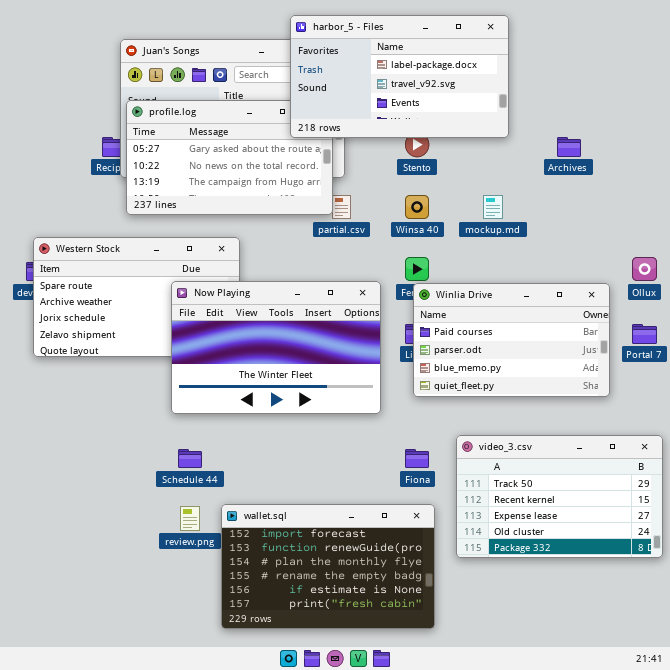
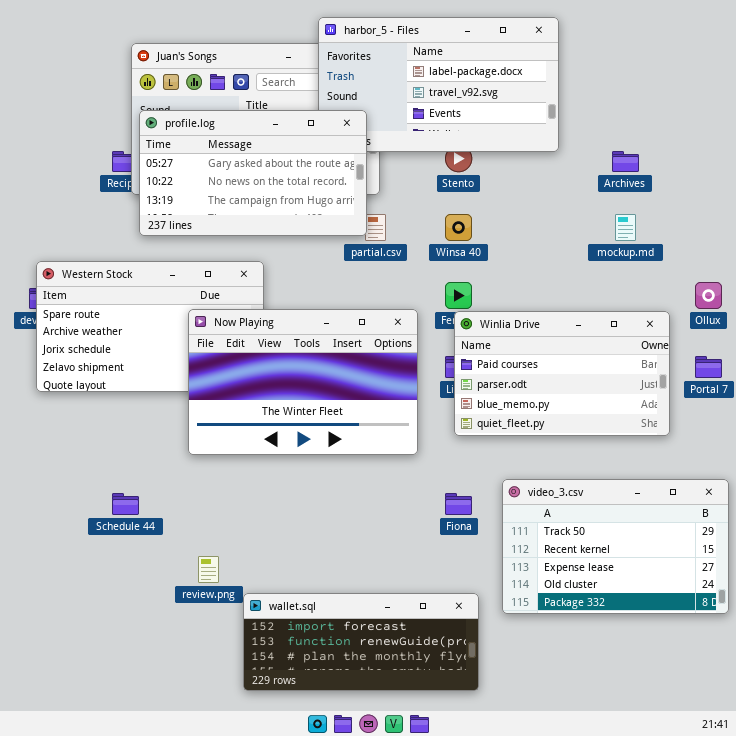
profile.log: [126,100,333,215] -> [139,110,367,236], raised
mockup.md: [483,195,503,219] -> [615,214,636,241], moved
Schedule 44: [178,449,202,468] -> [112,493,139,515], moved
wallet.sql: [221,504,435,629] -> [243,593,479,691], resized

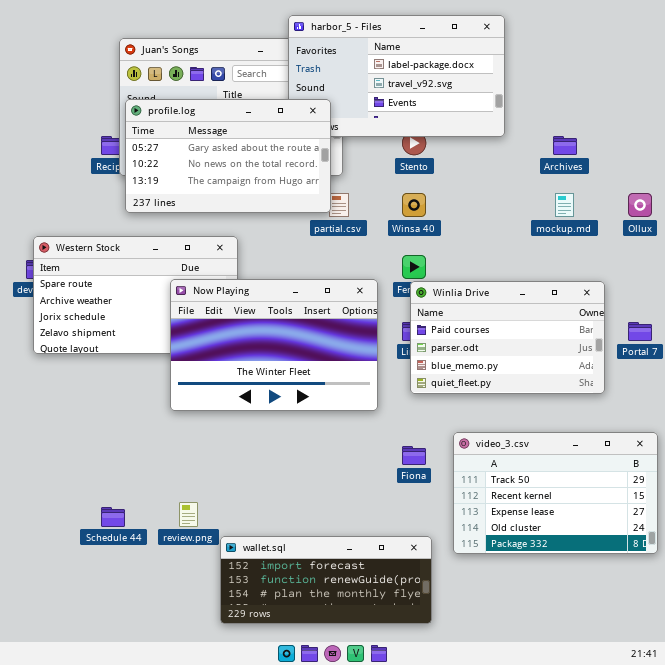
Ollux: [695,282,722,309] -> [628,193,652,217], moved
Schedule 44: [112,493,139,515] -> [101,507,125,527], moved

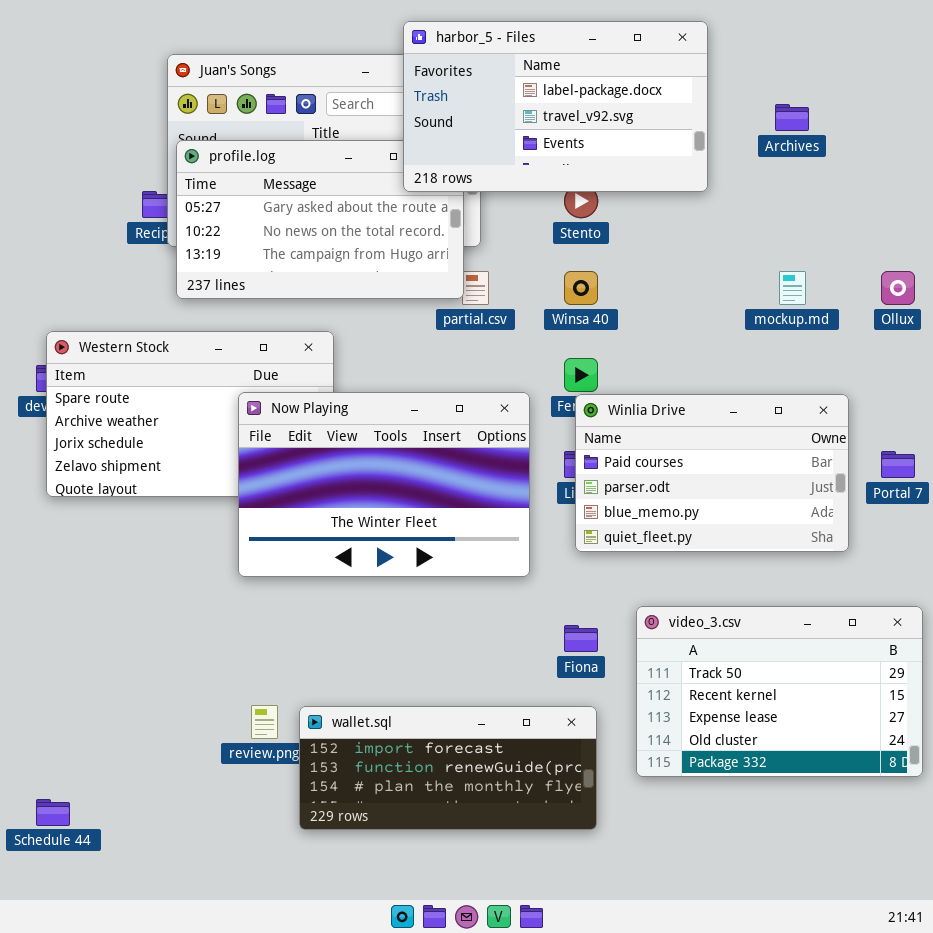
harbor_5 - Files: [288,15,505,137] -> [403,21,708,192], raised
Archives: [553,136,577,155] -> [775,104,809,131], moved
Schedule 44: [101,507,125,527] -> [36,799,70,826], moved
wallet.sql: [220,536,432,624] -> [299,706,597,830], moved

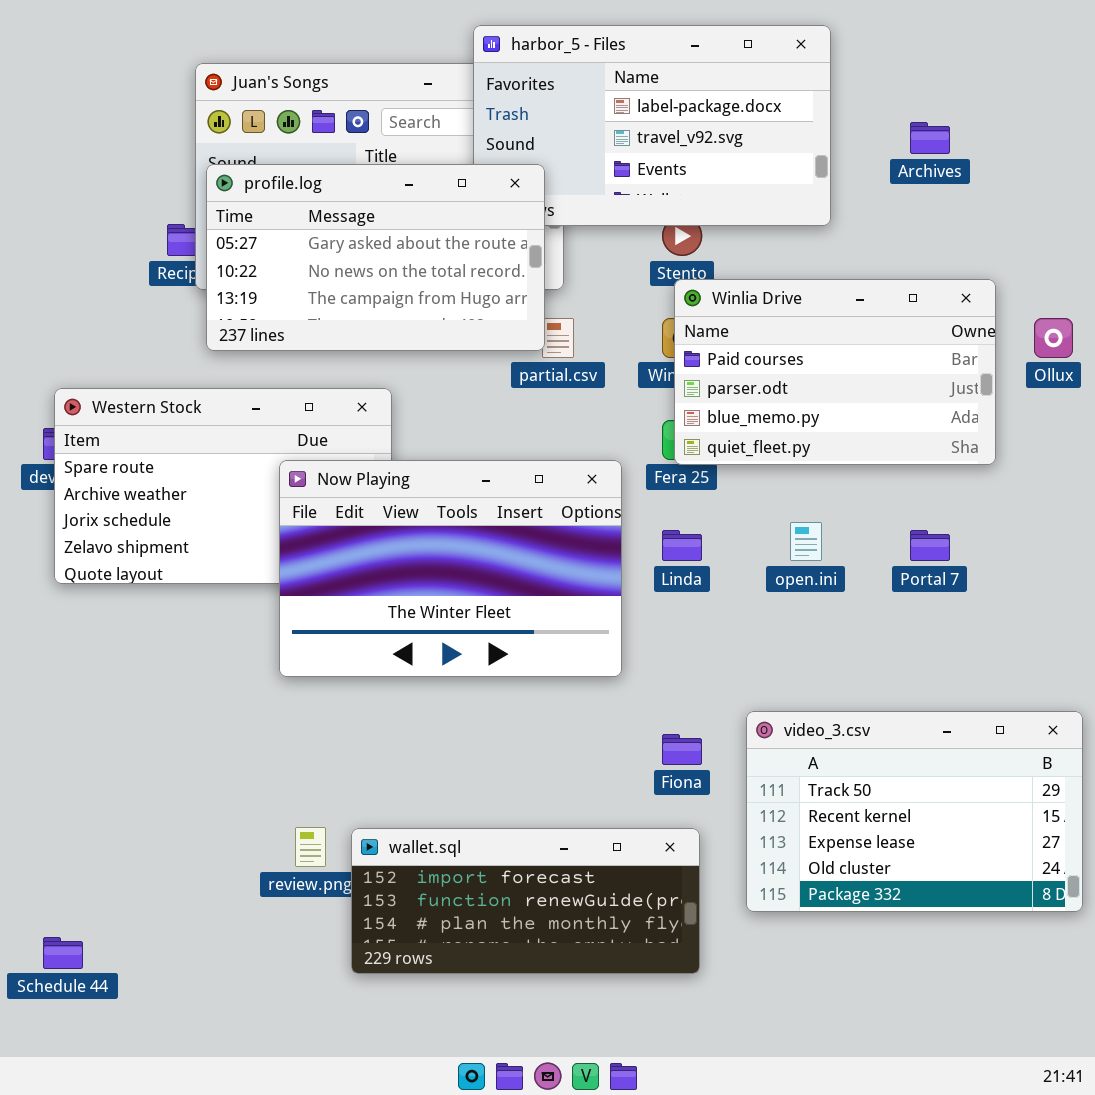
profile.log: [176,140,464,299] -> [206,164,545,351], raised
Winlia Drive: [575,394,849,552] -> [674,279,996,465], moved
Portal 7: [881,451,915,478] -> [910,530,950,561], moved

